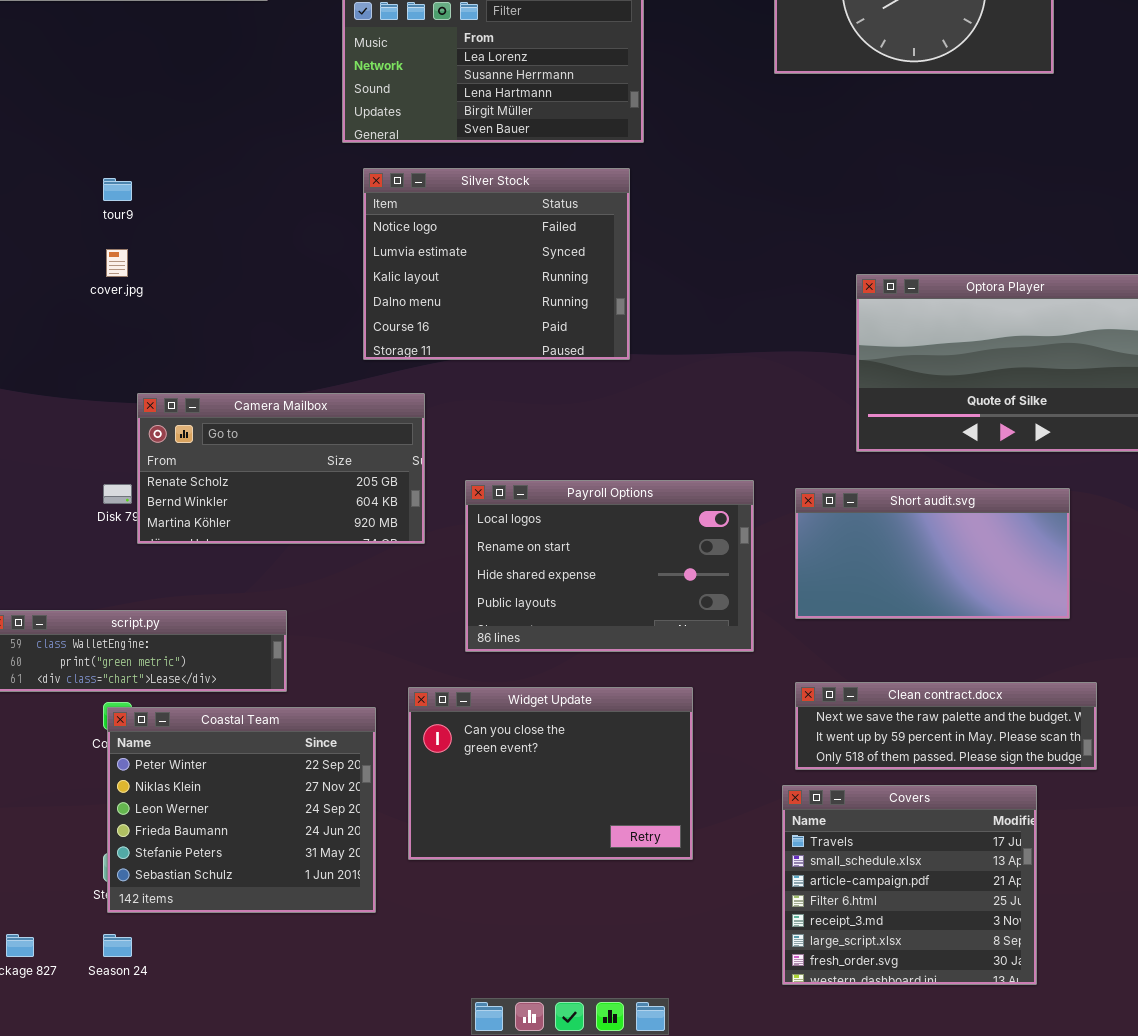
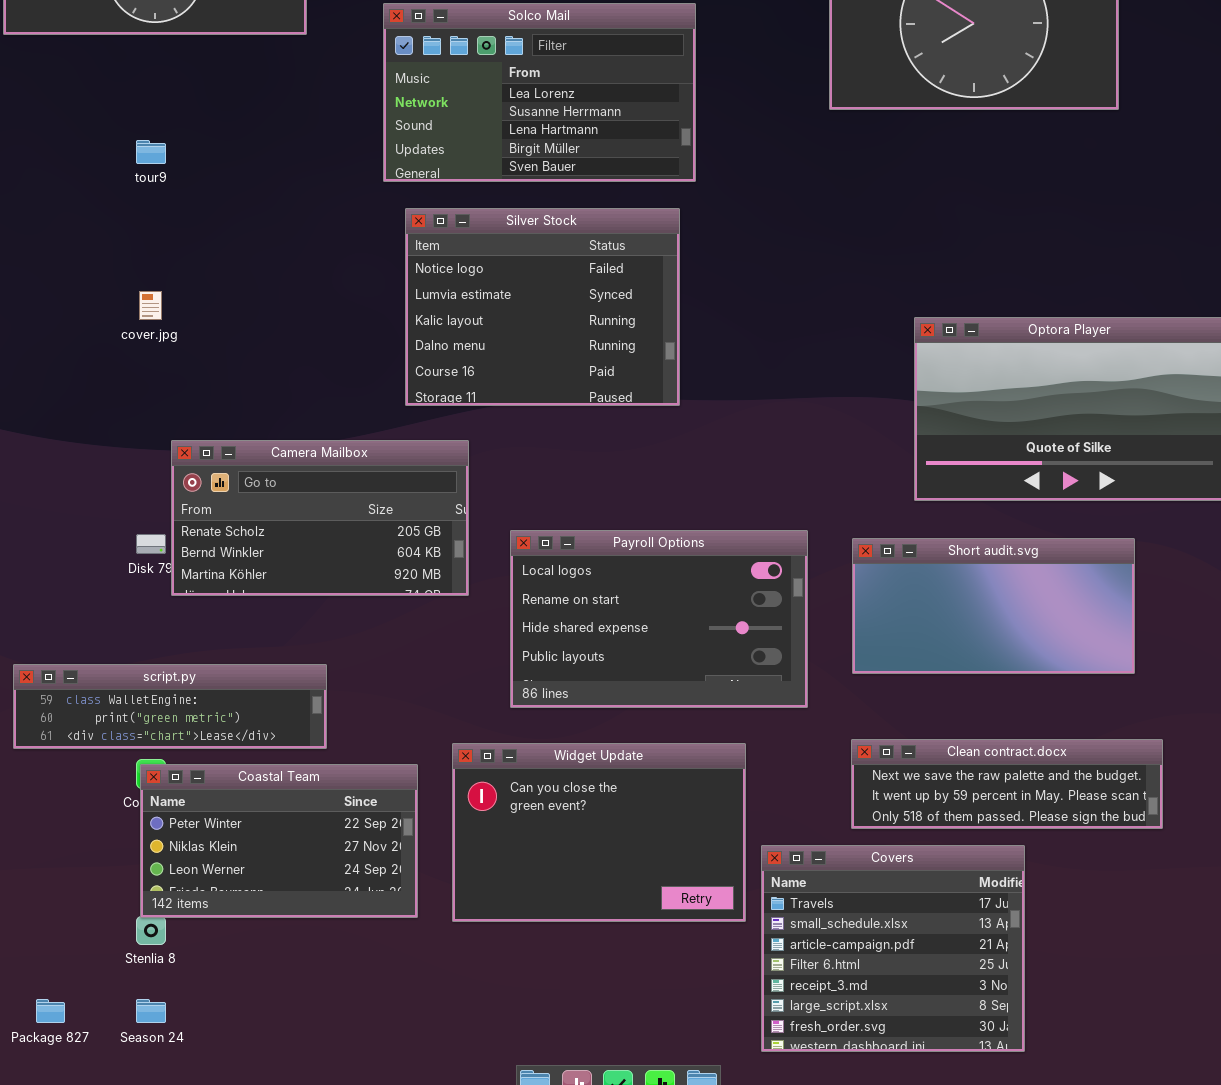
tour9: [103,178,132,201] -> [136,140,166,164], moved
Coastal Team: [107,707,376,913] -> [140,764,418,918], resized
Covers: [782,785,1037,985] -> [761,845,1025,1052], moved

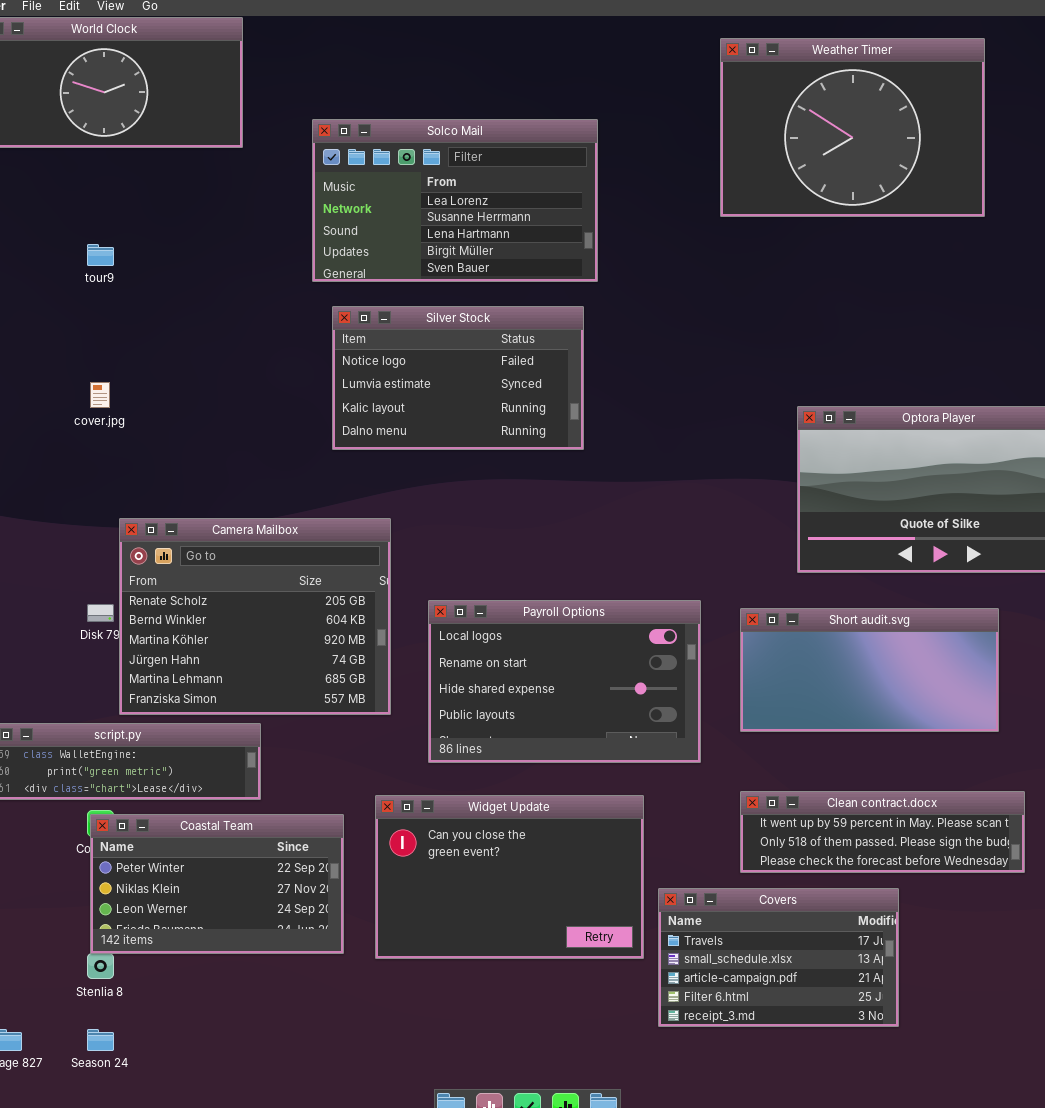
Silver Stock: [405,208,680,406] -> [332,306,584,450], resized
Camera Mailbox: [171,440,469,596] -> [119,518,391,715], resized
Clean contract.docx: [851,739,1163,829] -> [740,791,1025,873], scrolled down 1 row
Covers: [761,845,1025,1052] -> [658,888,899,1027], resized

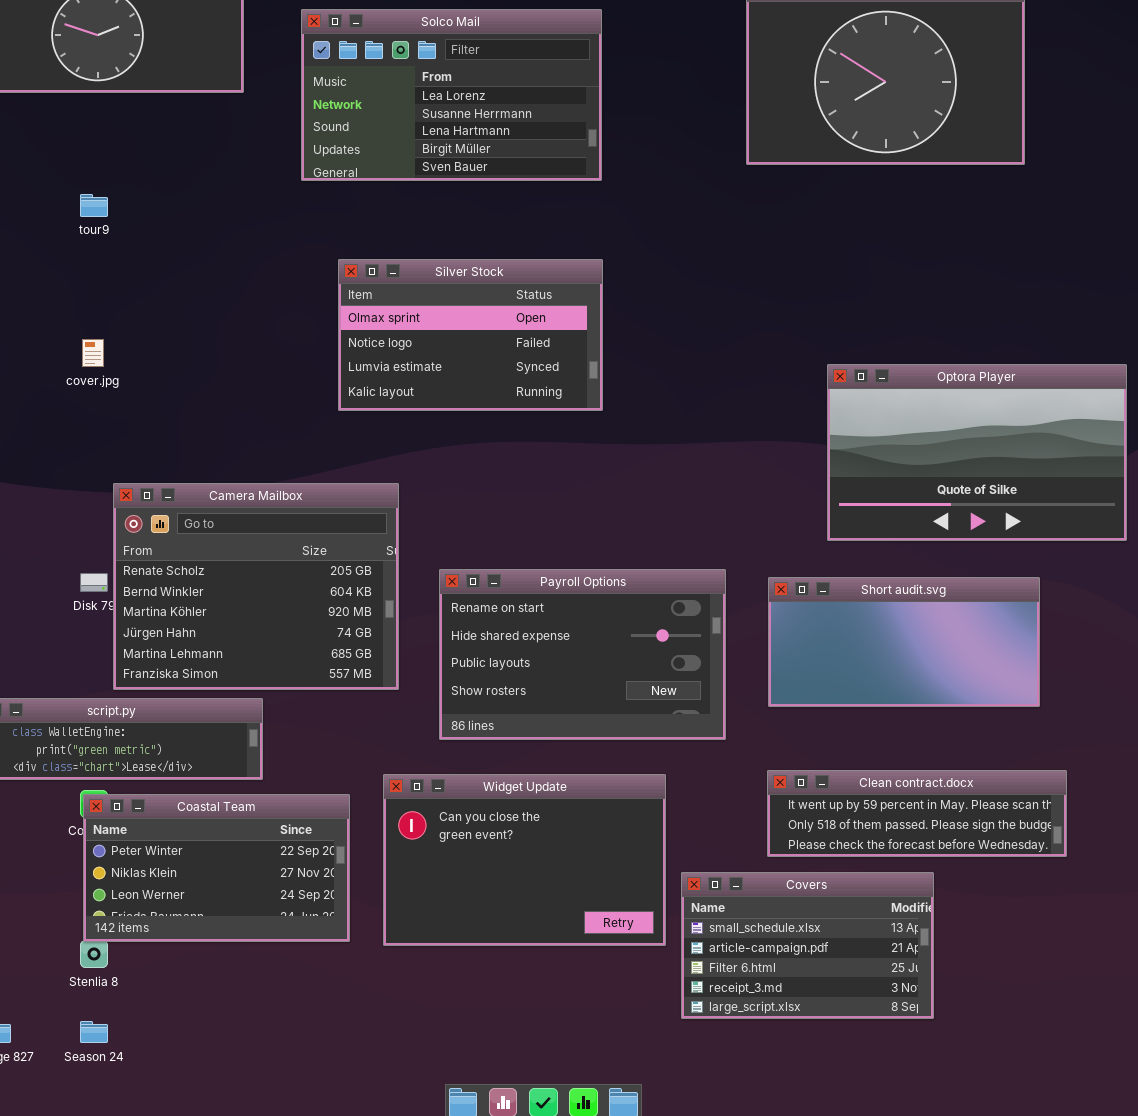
Solco Mail: [312,119,598,282] -> [301,9,602,181], moved
Silver Stock: [332,306,584,450] -> [338,259,603,411], scrolled up 1 row
Payroll Options: [428,600,701,763] -> [439,569,726,740], scrolled down 1 row
Covers: [658,888,899,1027] -> [681,872,934,1019], scrolled down 1 row

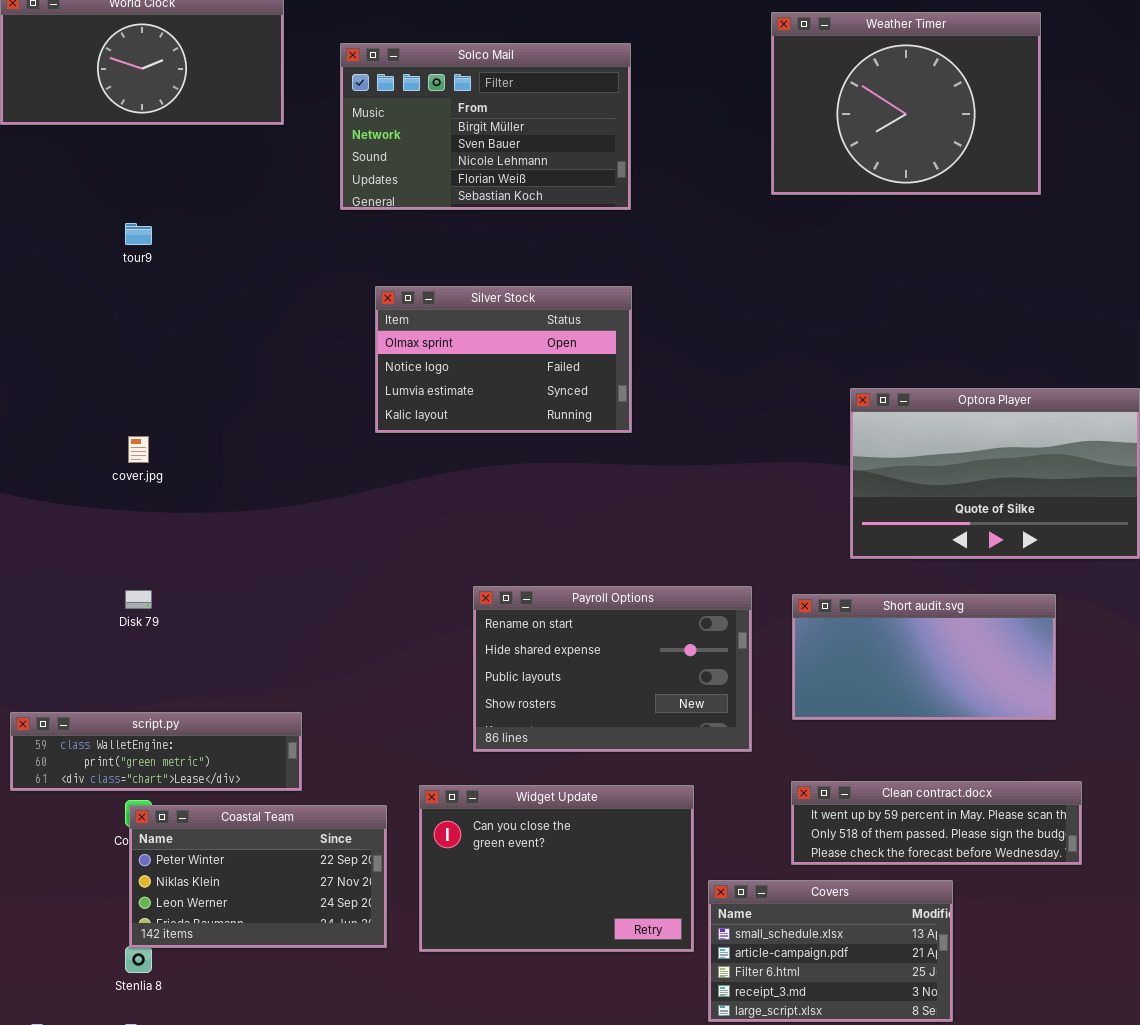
Solco Mail: [301,9,602,181] -> [340,43,631,210], scrolled down 3 rows
cover.jpg: [82,339,104,367] -> [128,436,149,463], moved
Camera Mailbox: [113,483,399,690] -> none, closed

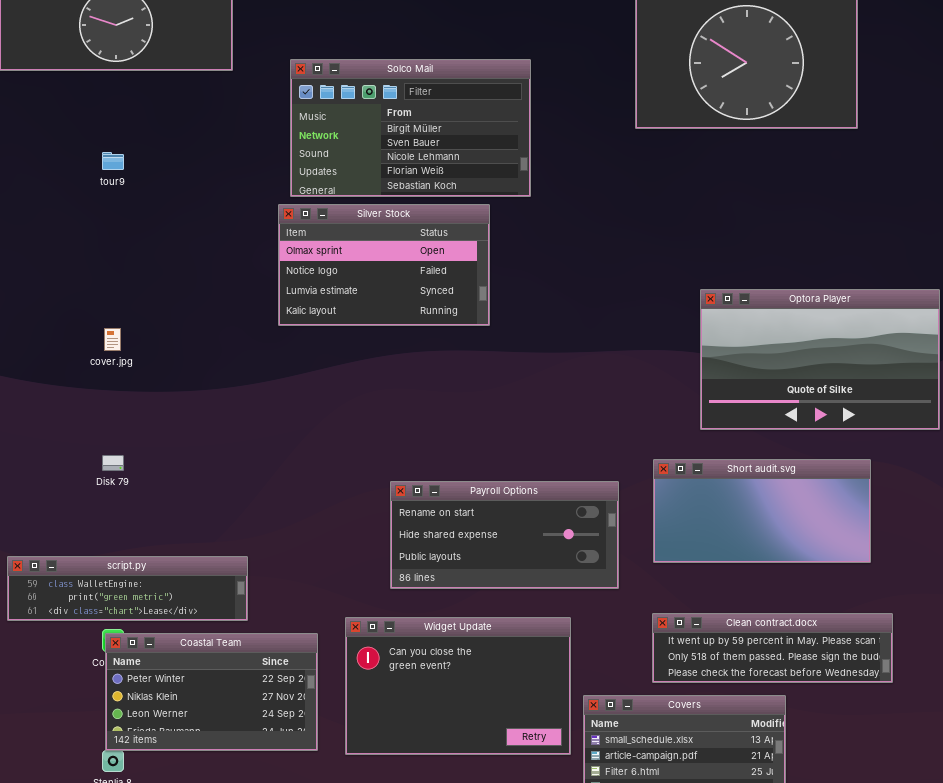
Solco Mail: [340,43,631,210] -> [290,59,531,197], moved
Silver Stock: [375,286,632,433] -> [278,204,490,326], moved
Payroll Options: [473,586,752,752] -> [390,481,619,589], resized

